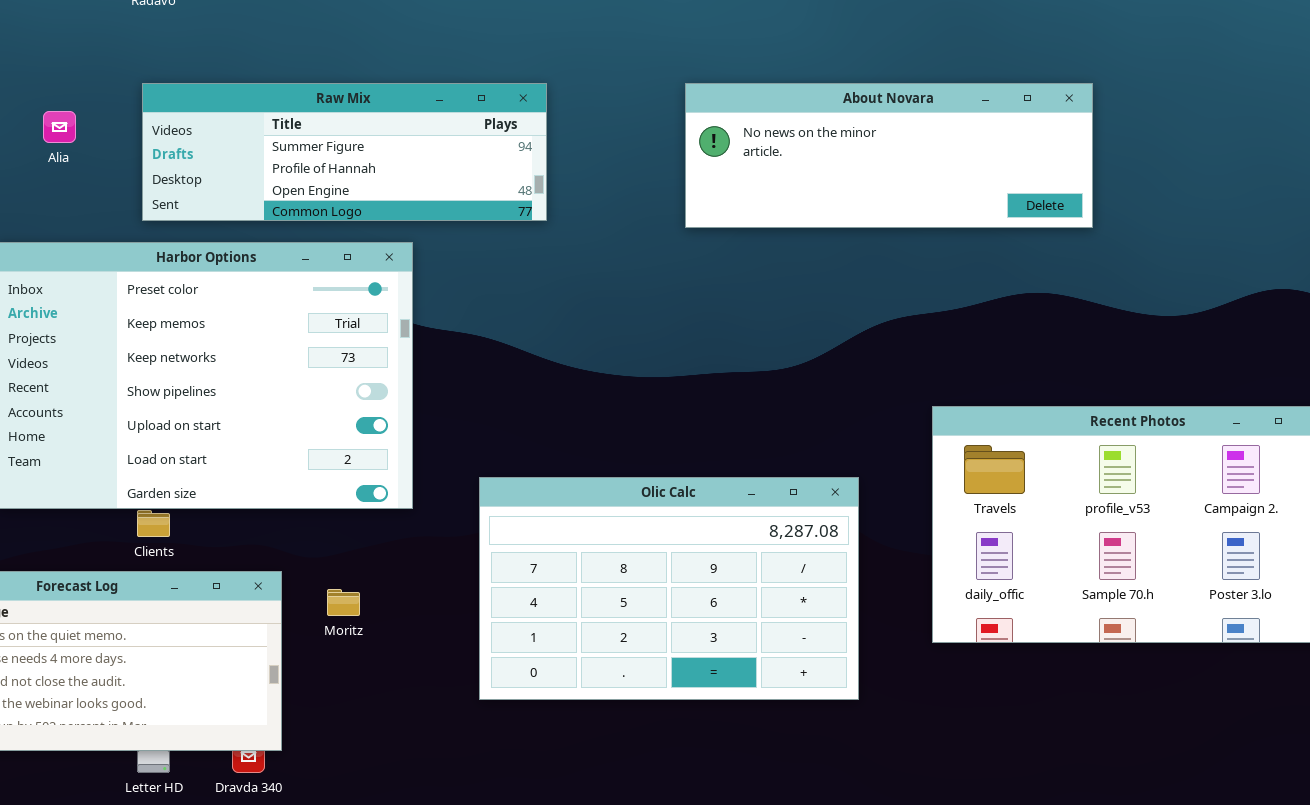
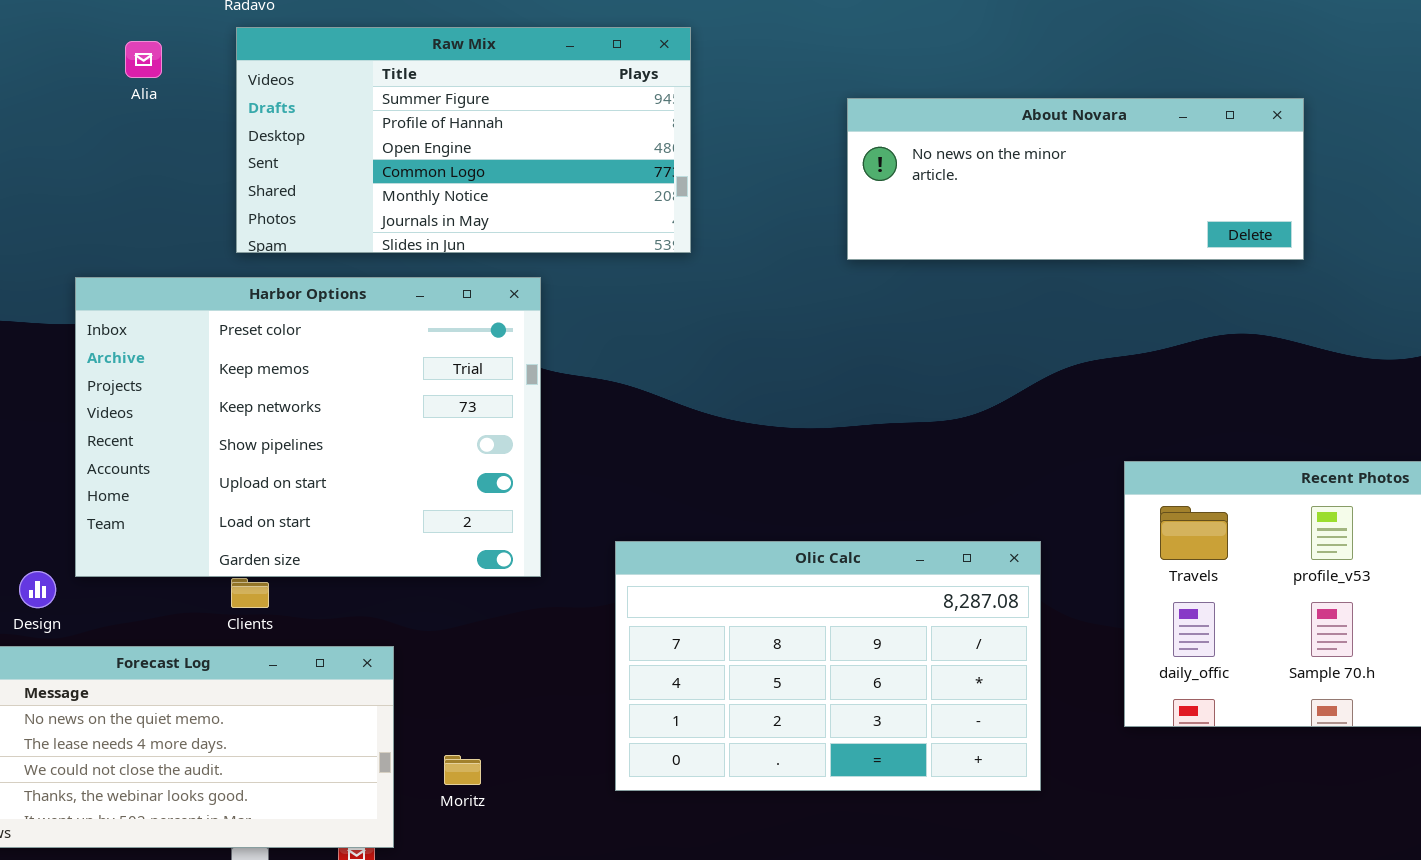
Raw Mix: [142,83,547,221] -> [236,27,691,253], resized
Alia: [43,111,76,143] -> [125,41,162,78], moved
Moritz: [327,589,360,616] -> [444,755,481,785], moved

